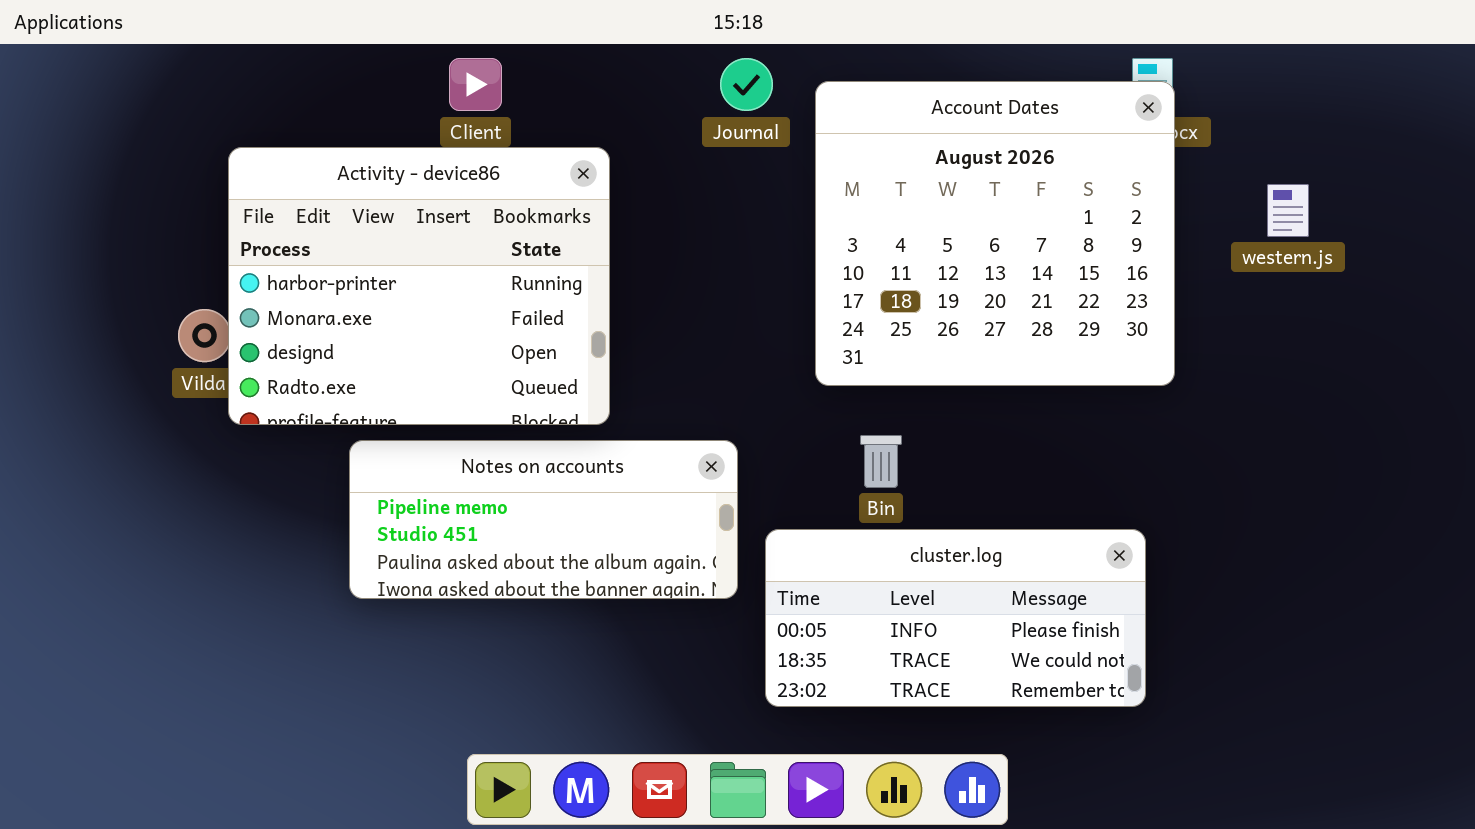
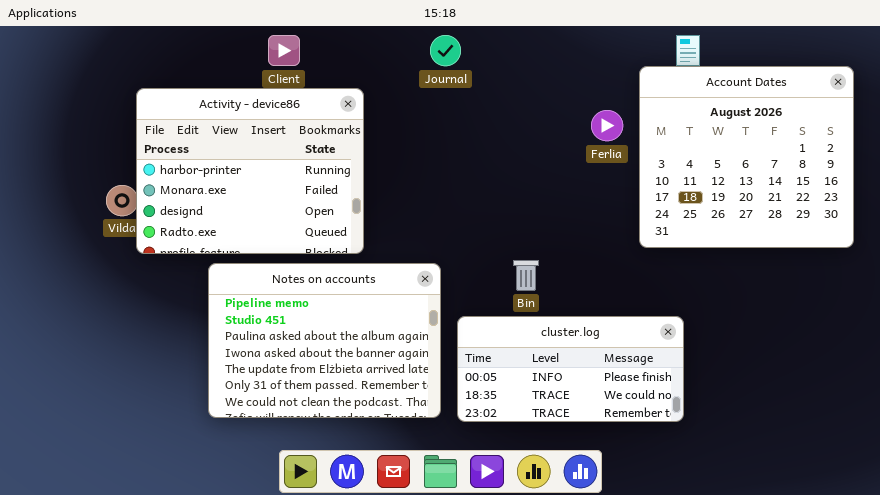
Account Dates: [815,81,1175,386] -> [639,66,854,248], moved
Notes on accounts: [349,440,738,599] -> [208,263,441,418], resized

